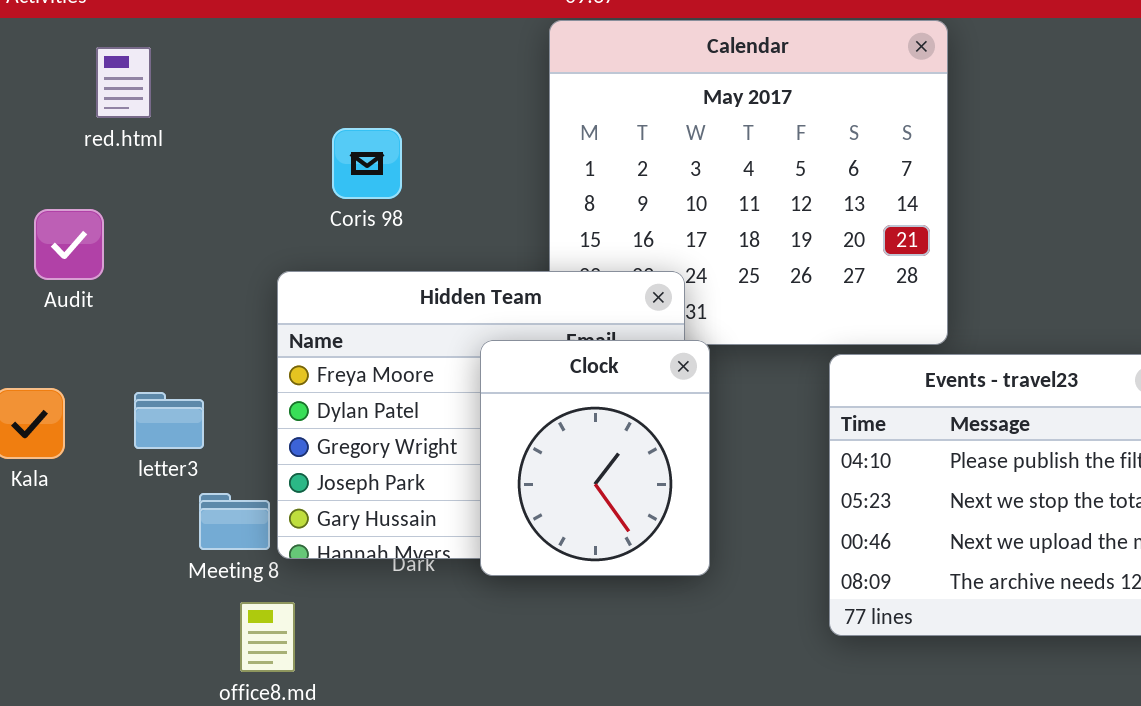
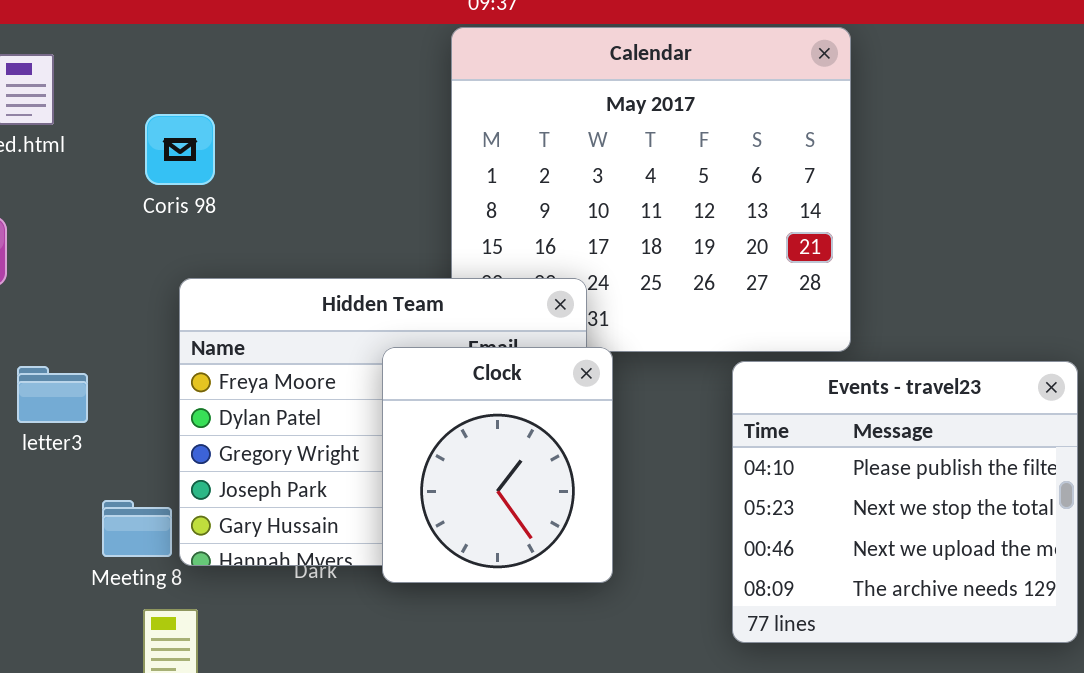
Coris 98: [332,128,402,199] -> [145,114,215,185], moved
letter3: [134,392,204,449] -> [17,366,88,423], moved

